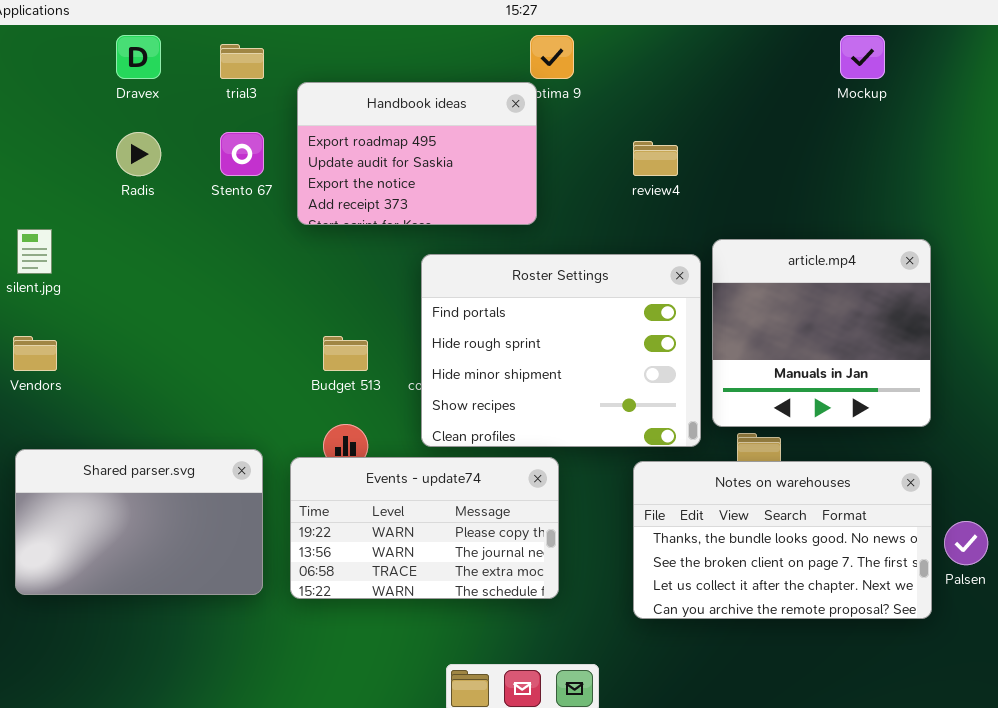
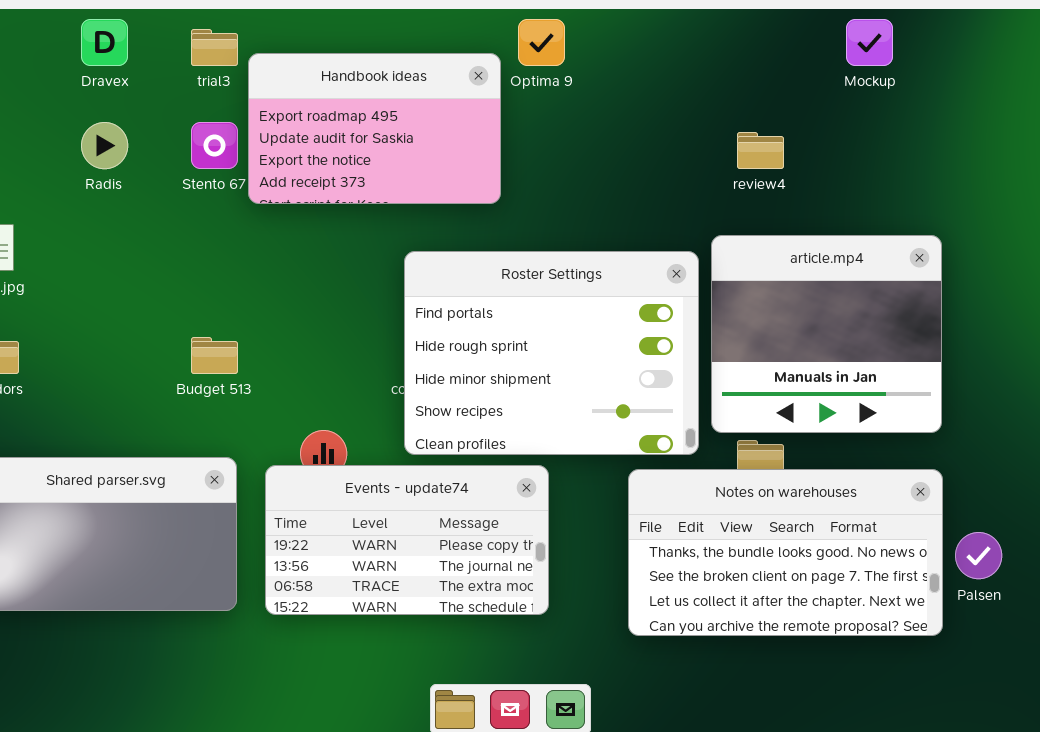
Handbook ideas: [297,82,537,225] -> [248,53,501,204], moved
review4: [633,141,678,176] -> [737,132,784,169], moved
Budget 513: [323,336,368,371] -> [191,337,238,374], moved

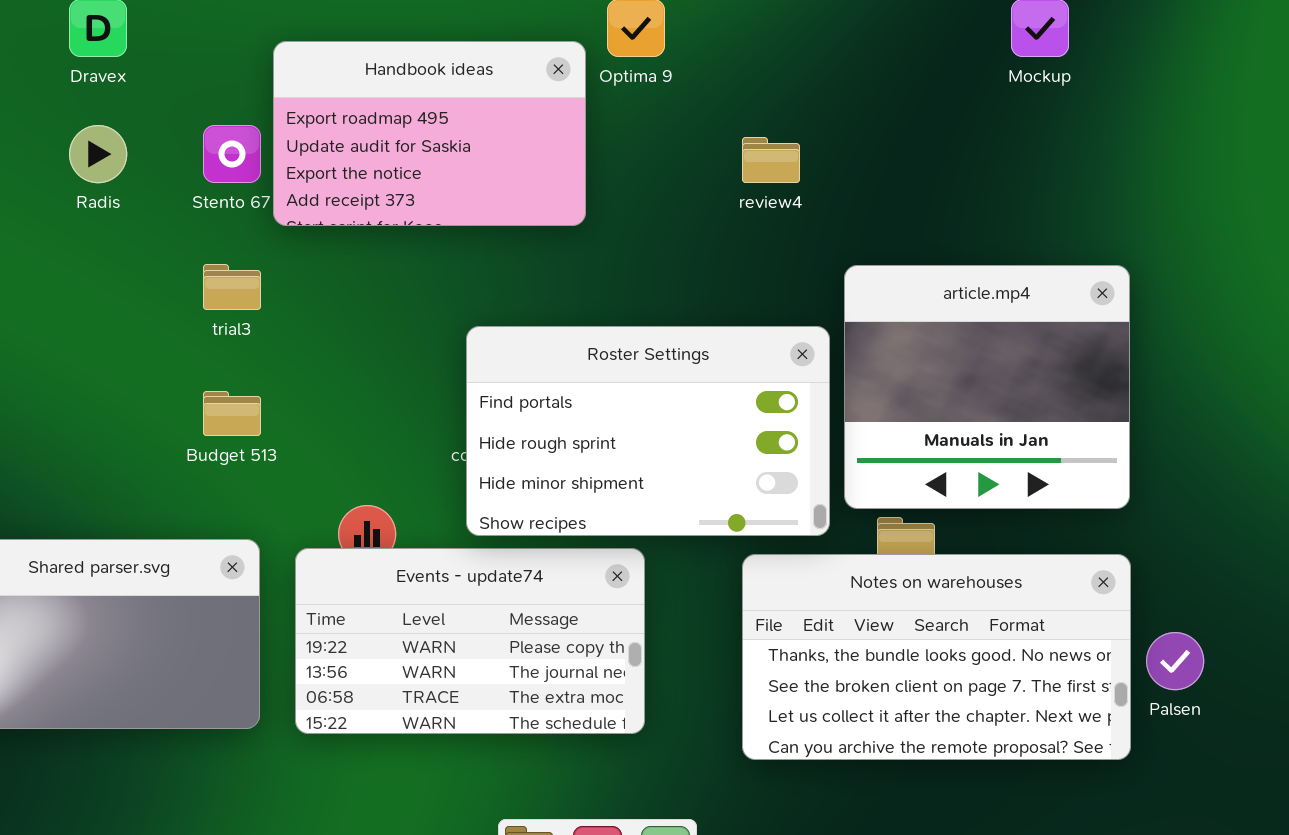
trial3: [191,29,238,66] -> [203,264,261,310], moved
review4: [737,132,784,169] -> [742,137,800,183], moved
Roster Settings: [404,251,699,455] -> [466,326,830,536], resized

